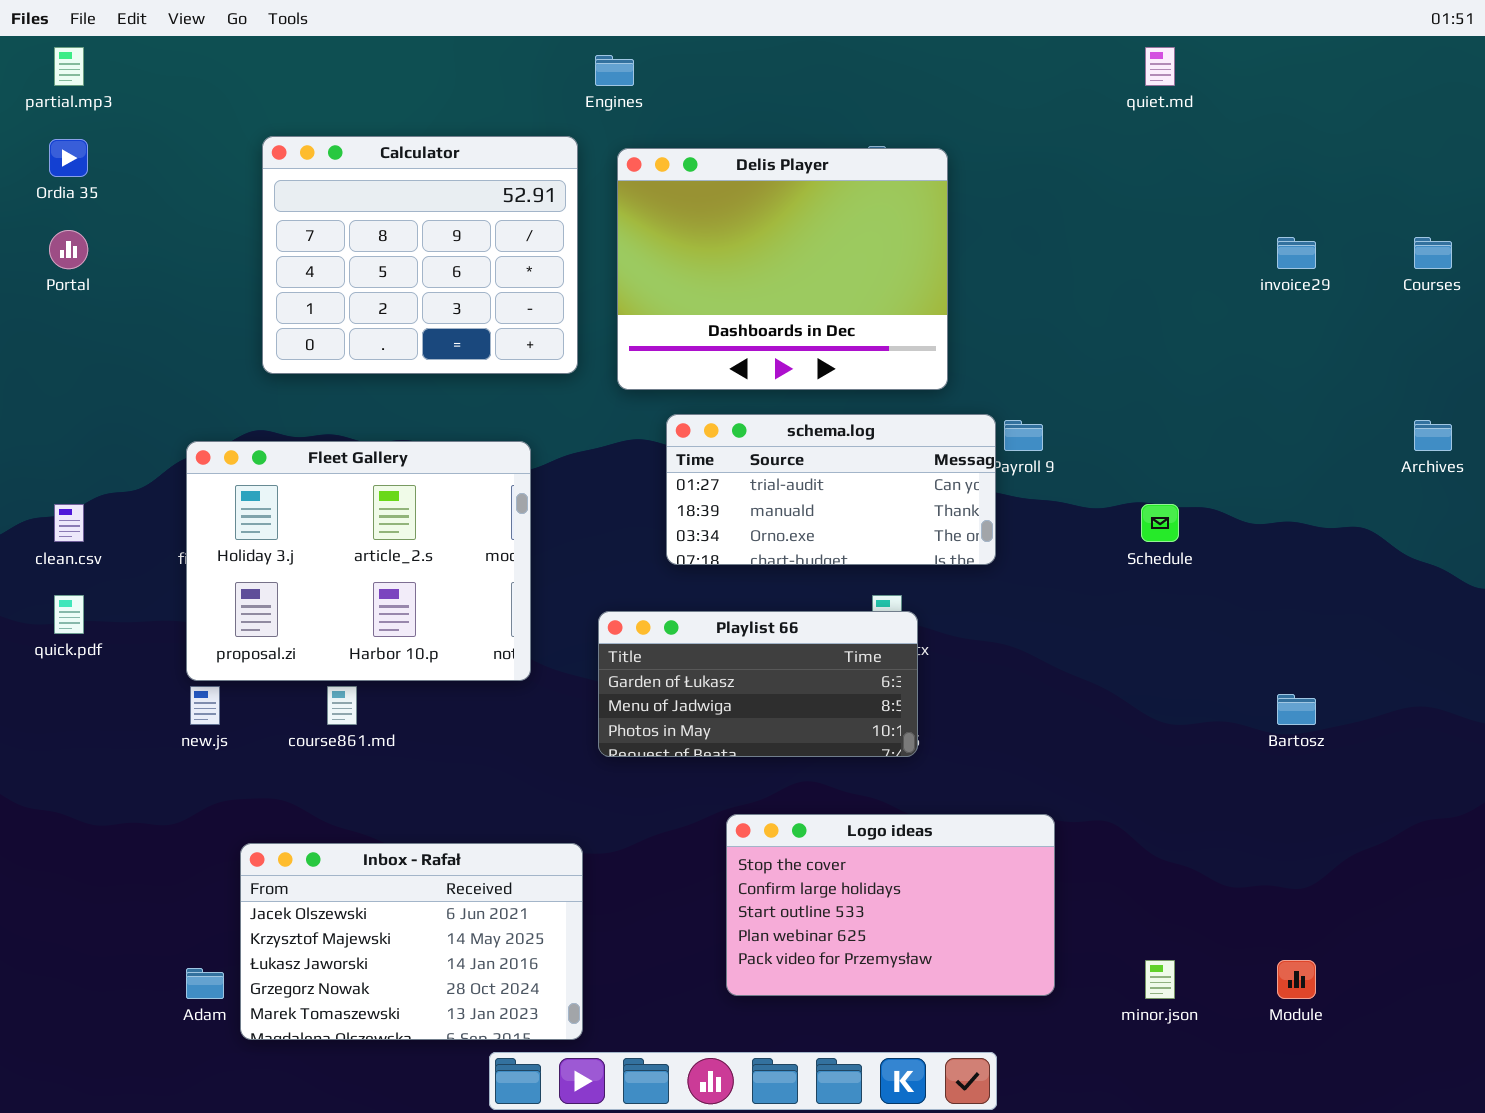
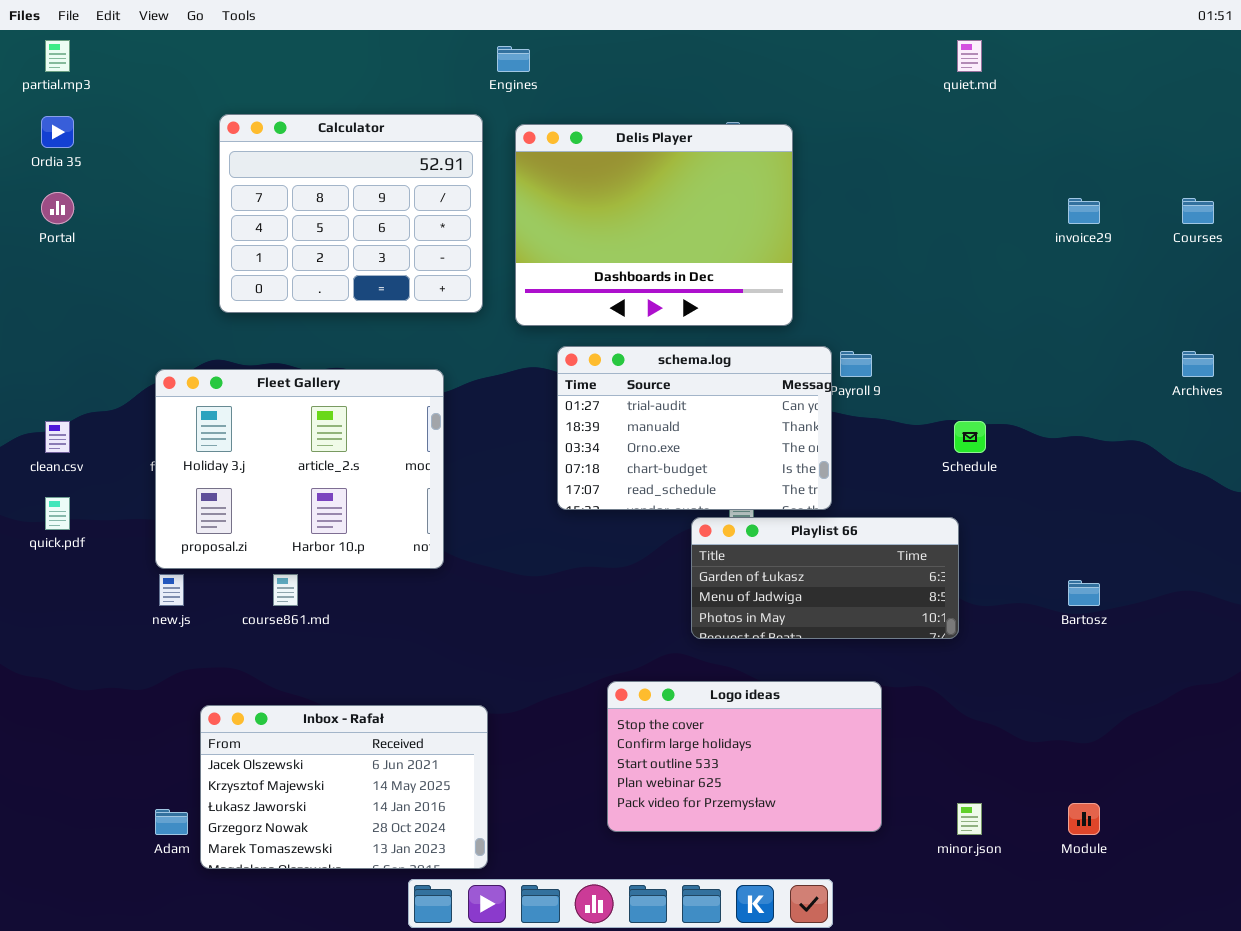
schema.log: [666,414,996,565] -> [557,346,832,510], resized
Playlist 66: [598,611,918,757] -> [691,517,959,639], moved

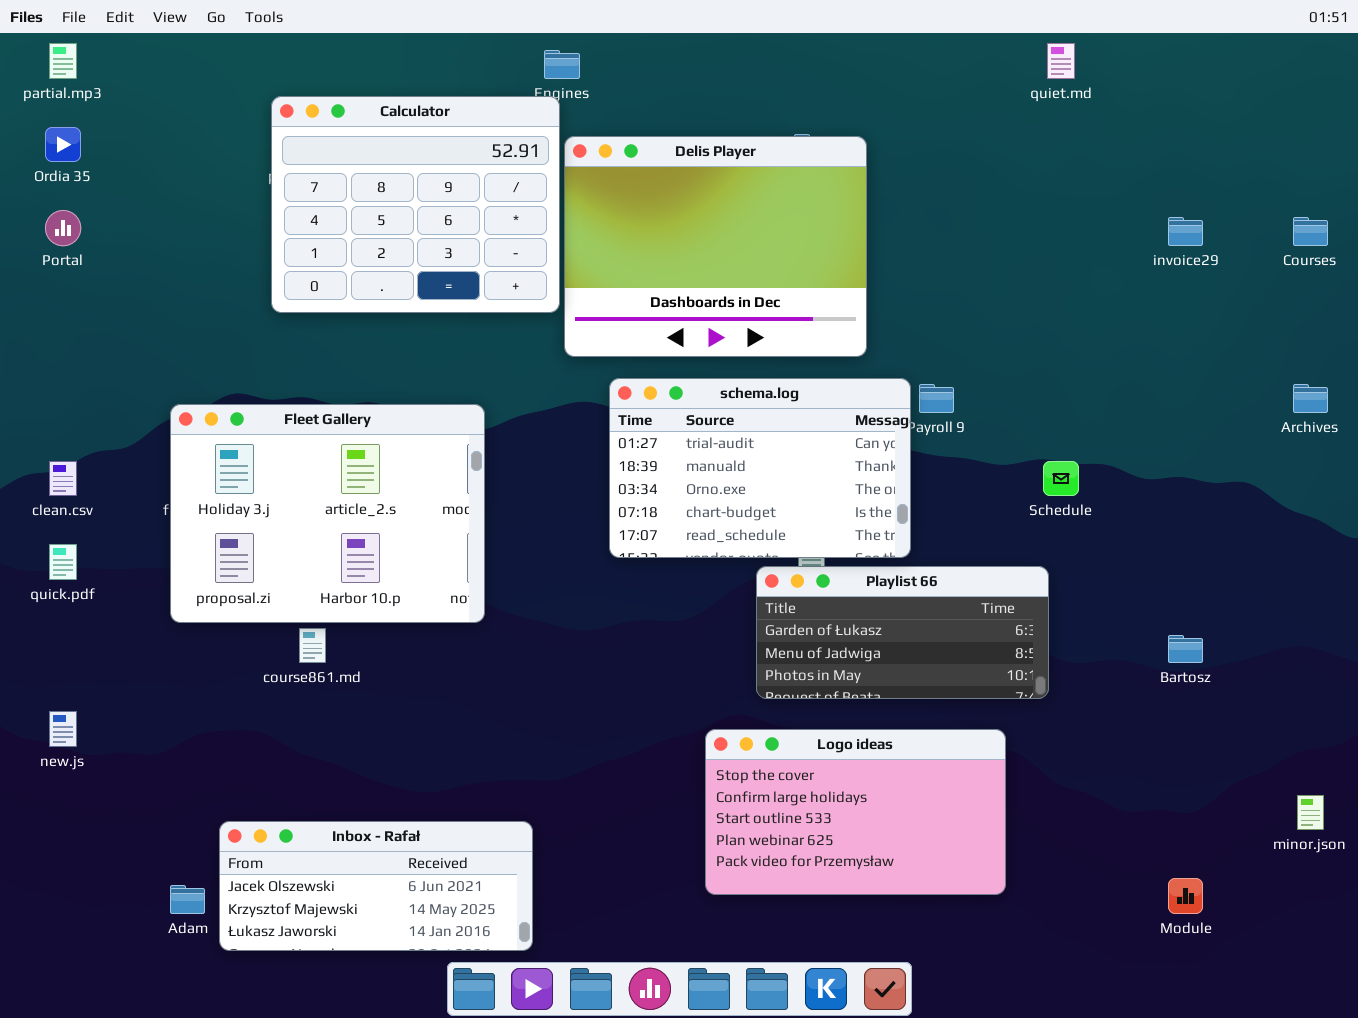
Calculator: [219,114,483,313] -> [271,96,560,313], moved
new.js: [159,574,184,606] -> [49,711,77,747], moved
Logo ideas: [607,681,882,832] -> [705,729,1006,895], moved
Inbox - Rafał: [200,705,488,869] -> [219,821,533,951], resized
minor.json: [957,803,982,835] -> [1297,795,1324,830], moved

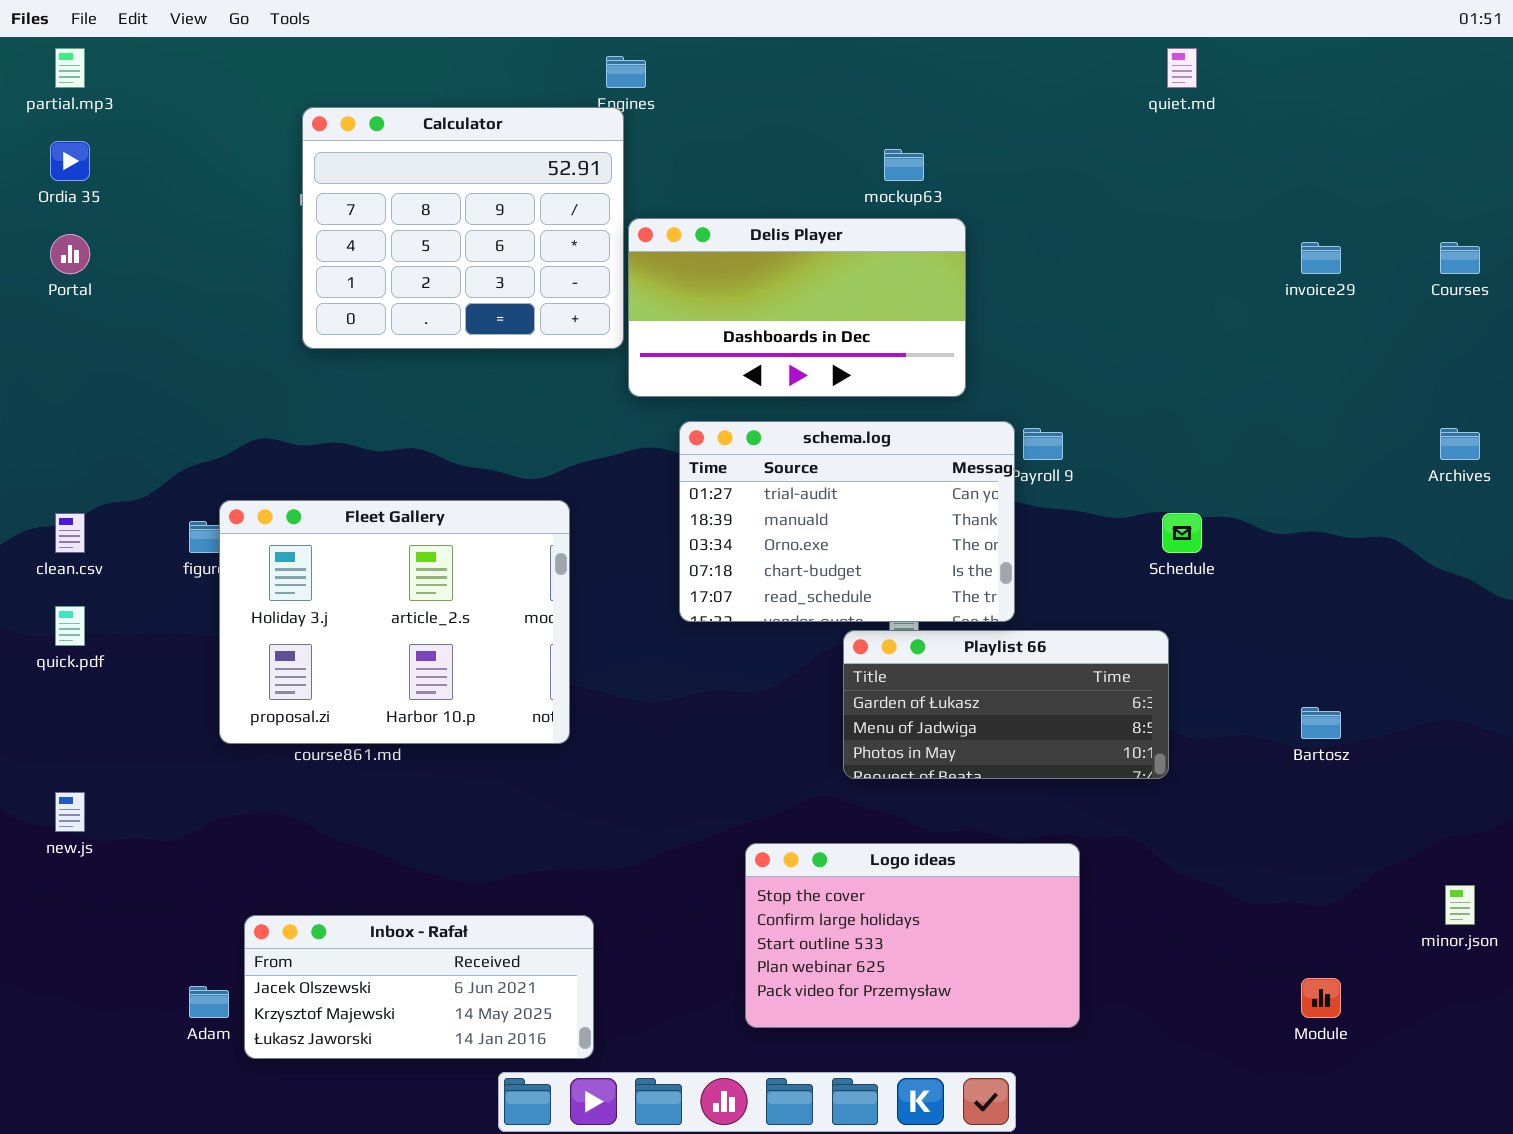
Delis Player: [564,136,867,357] -> [628,218,966,397], resized
Fleet Gallery: [170,404,485,623] -> [219,500,570,744], moved
Logo ideas: [705,729,1006,895] -> [745,843,1080,1028], moved

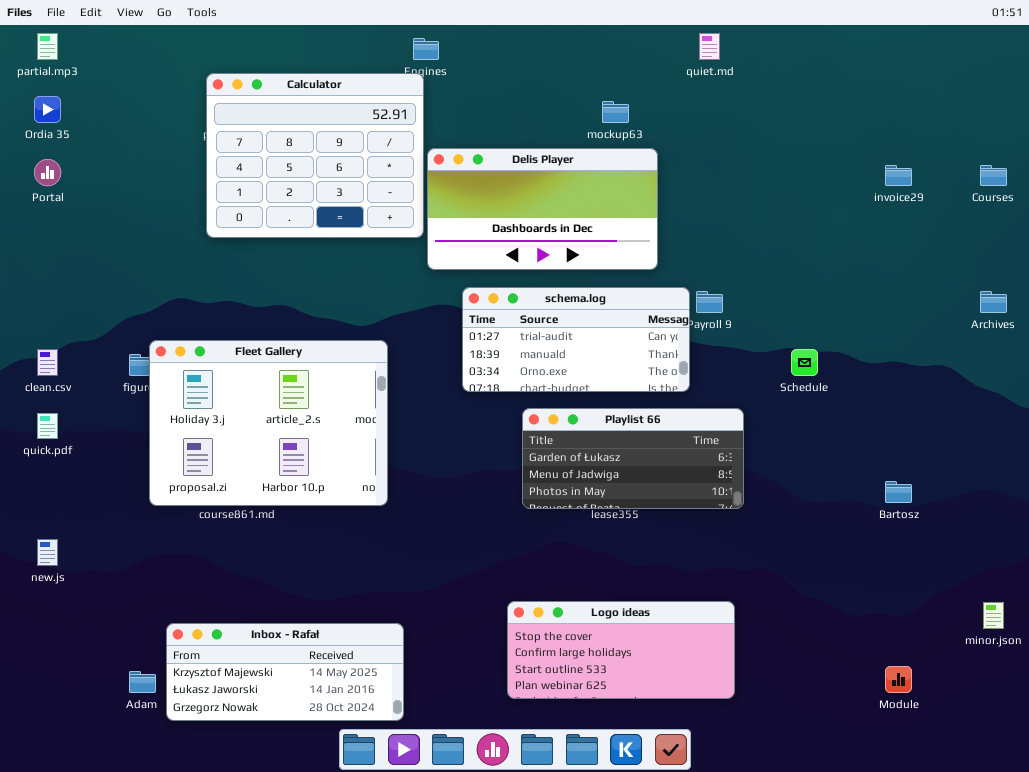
quiet.md: [1167,48,1197,88] -> [699,33,720,60], moved
schema.log: [679,421,1015,622] -> [462,287,690,392], resized
Playlist 66: [843,630,1169,779] -> [522,408,744,509], moved
Logo ideas: [745,843,1080,1028] -> [507,601,735,699], resized
Inbox - Rafał: [244,915,594,1059] -> [166,623,404,721], scrolled down 1 row

